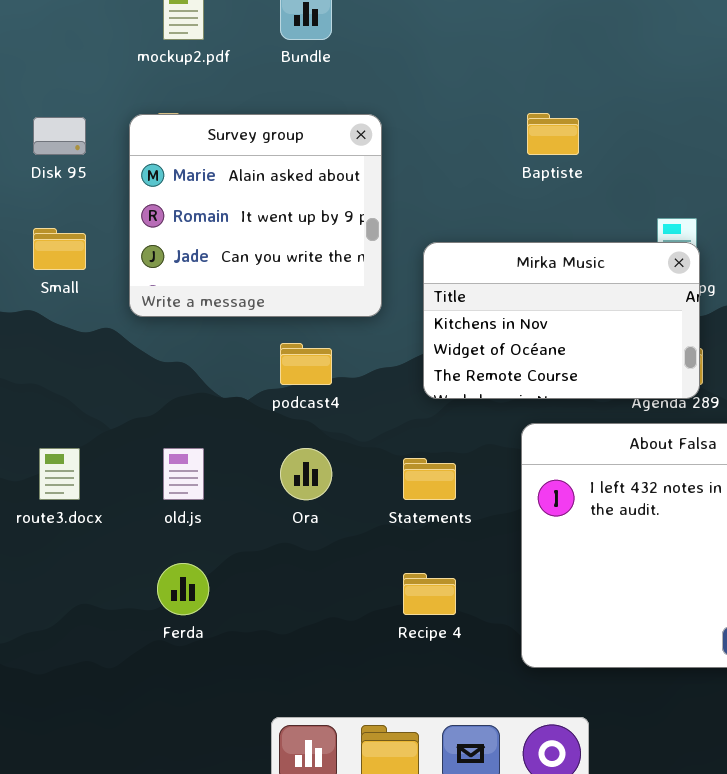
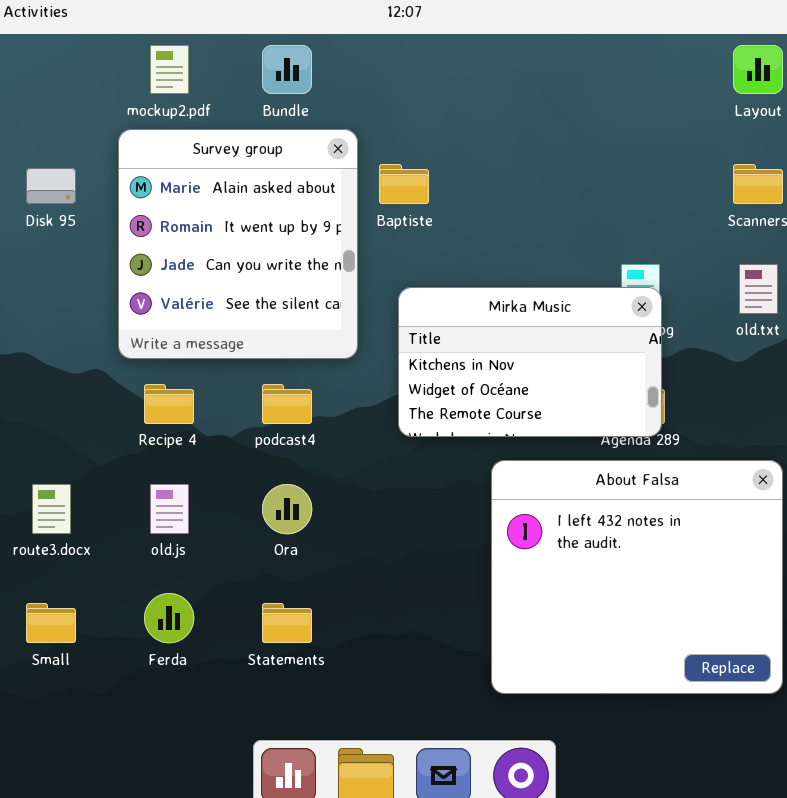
Baptiste: [527,113,579,155] -> [379,164,429,204], moved
Survey group: [129,114,382,317] -> [118,129,358,359], resized
Small: [33,228,86,270] -> [26,603,76,643], moved
Statements: [403,458,456,500] -> [262,603,312,643], moved
Recipe 4: [403,573,456,615] -> [144,384,194,424], moved

